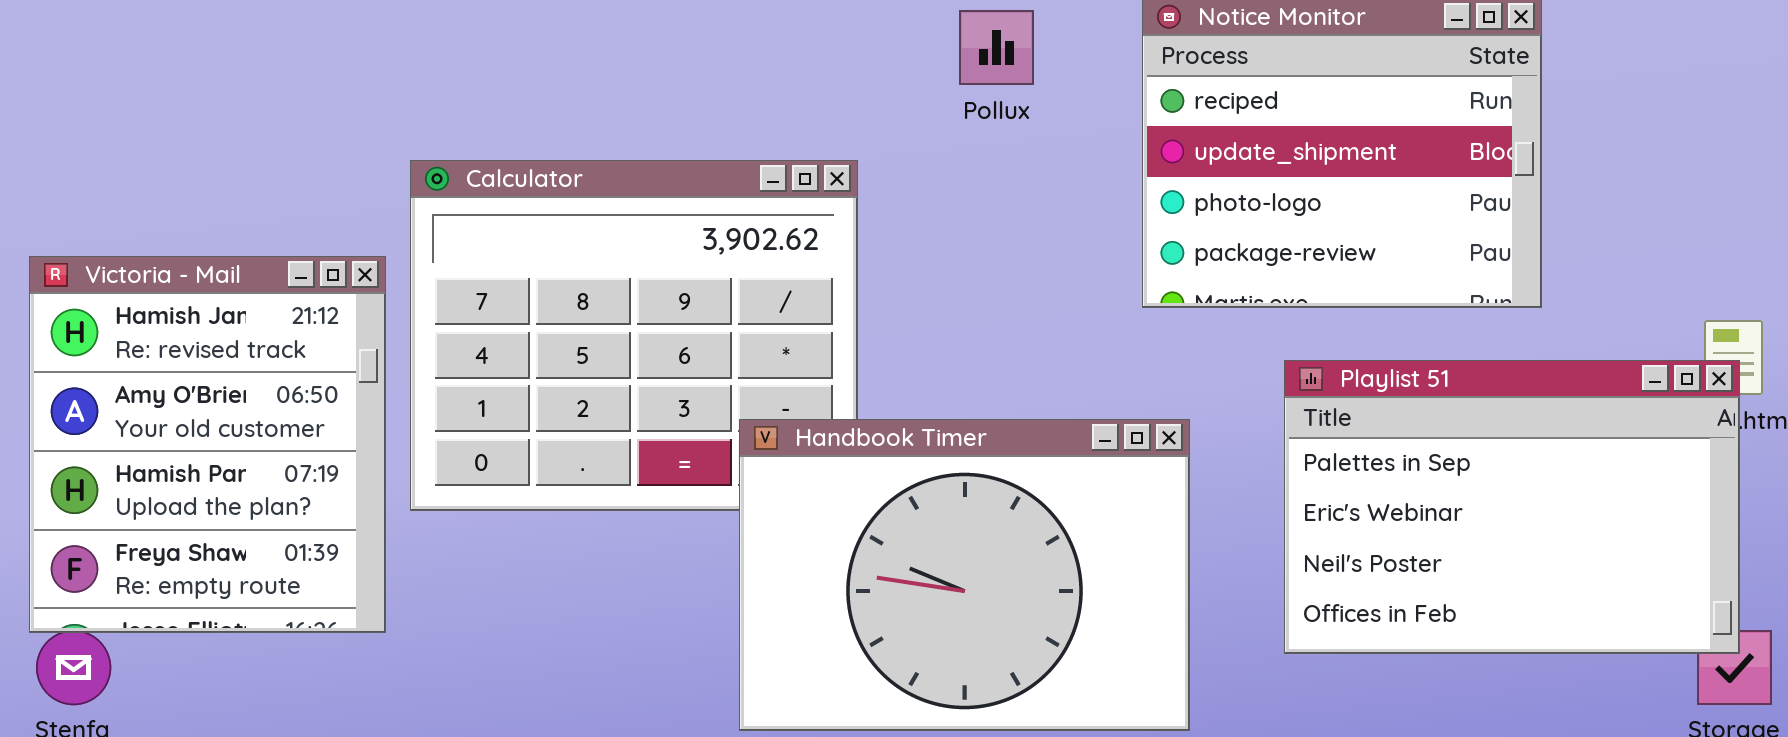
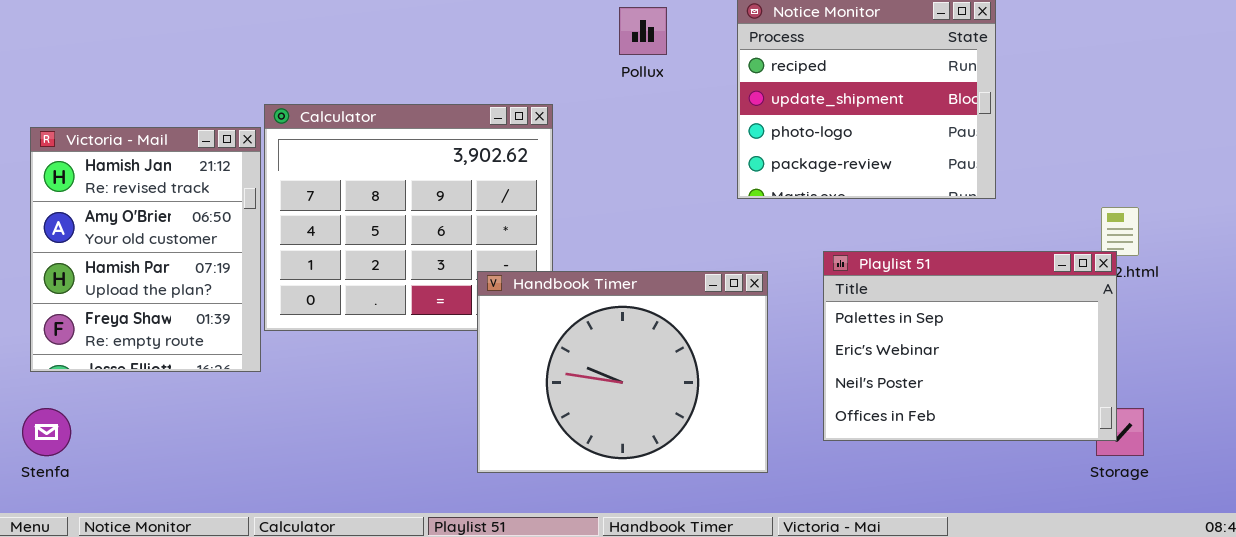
Victoria - Mail: [29,256,386,633] -> [30,127,261,372], moved
Playlist 51: [1284,360,1740,654] -> [823,251,1117,441], moved

